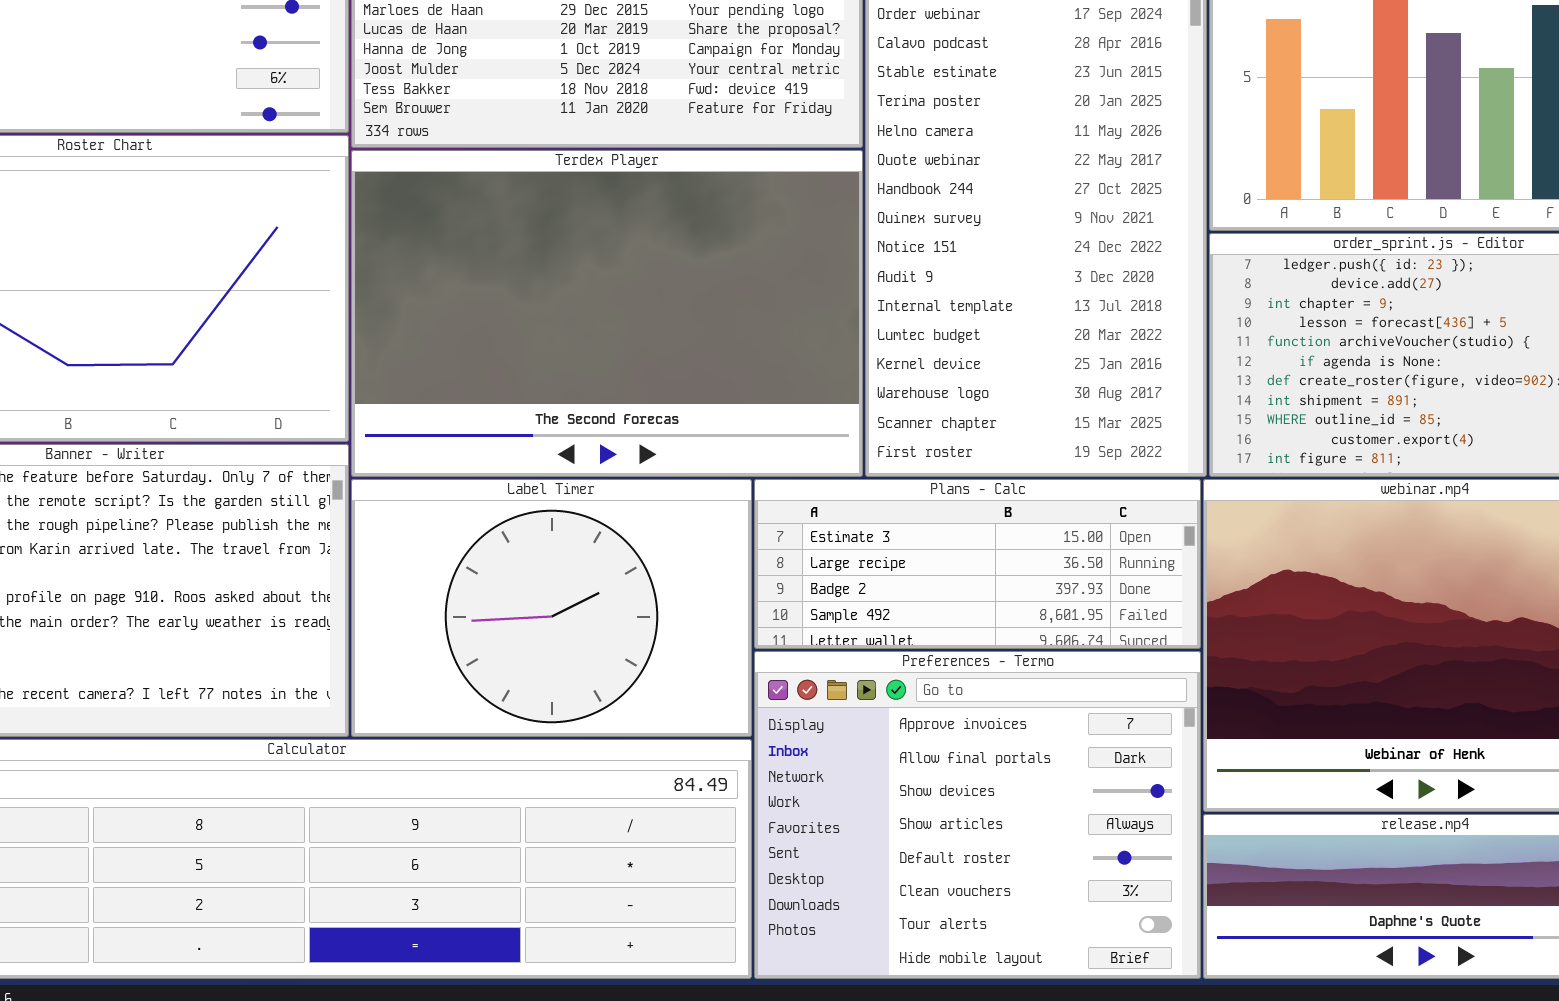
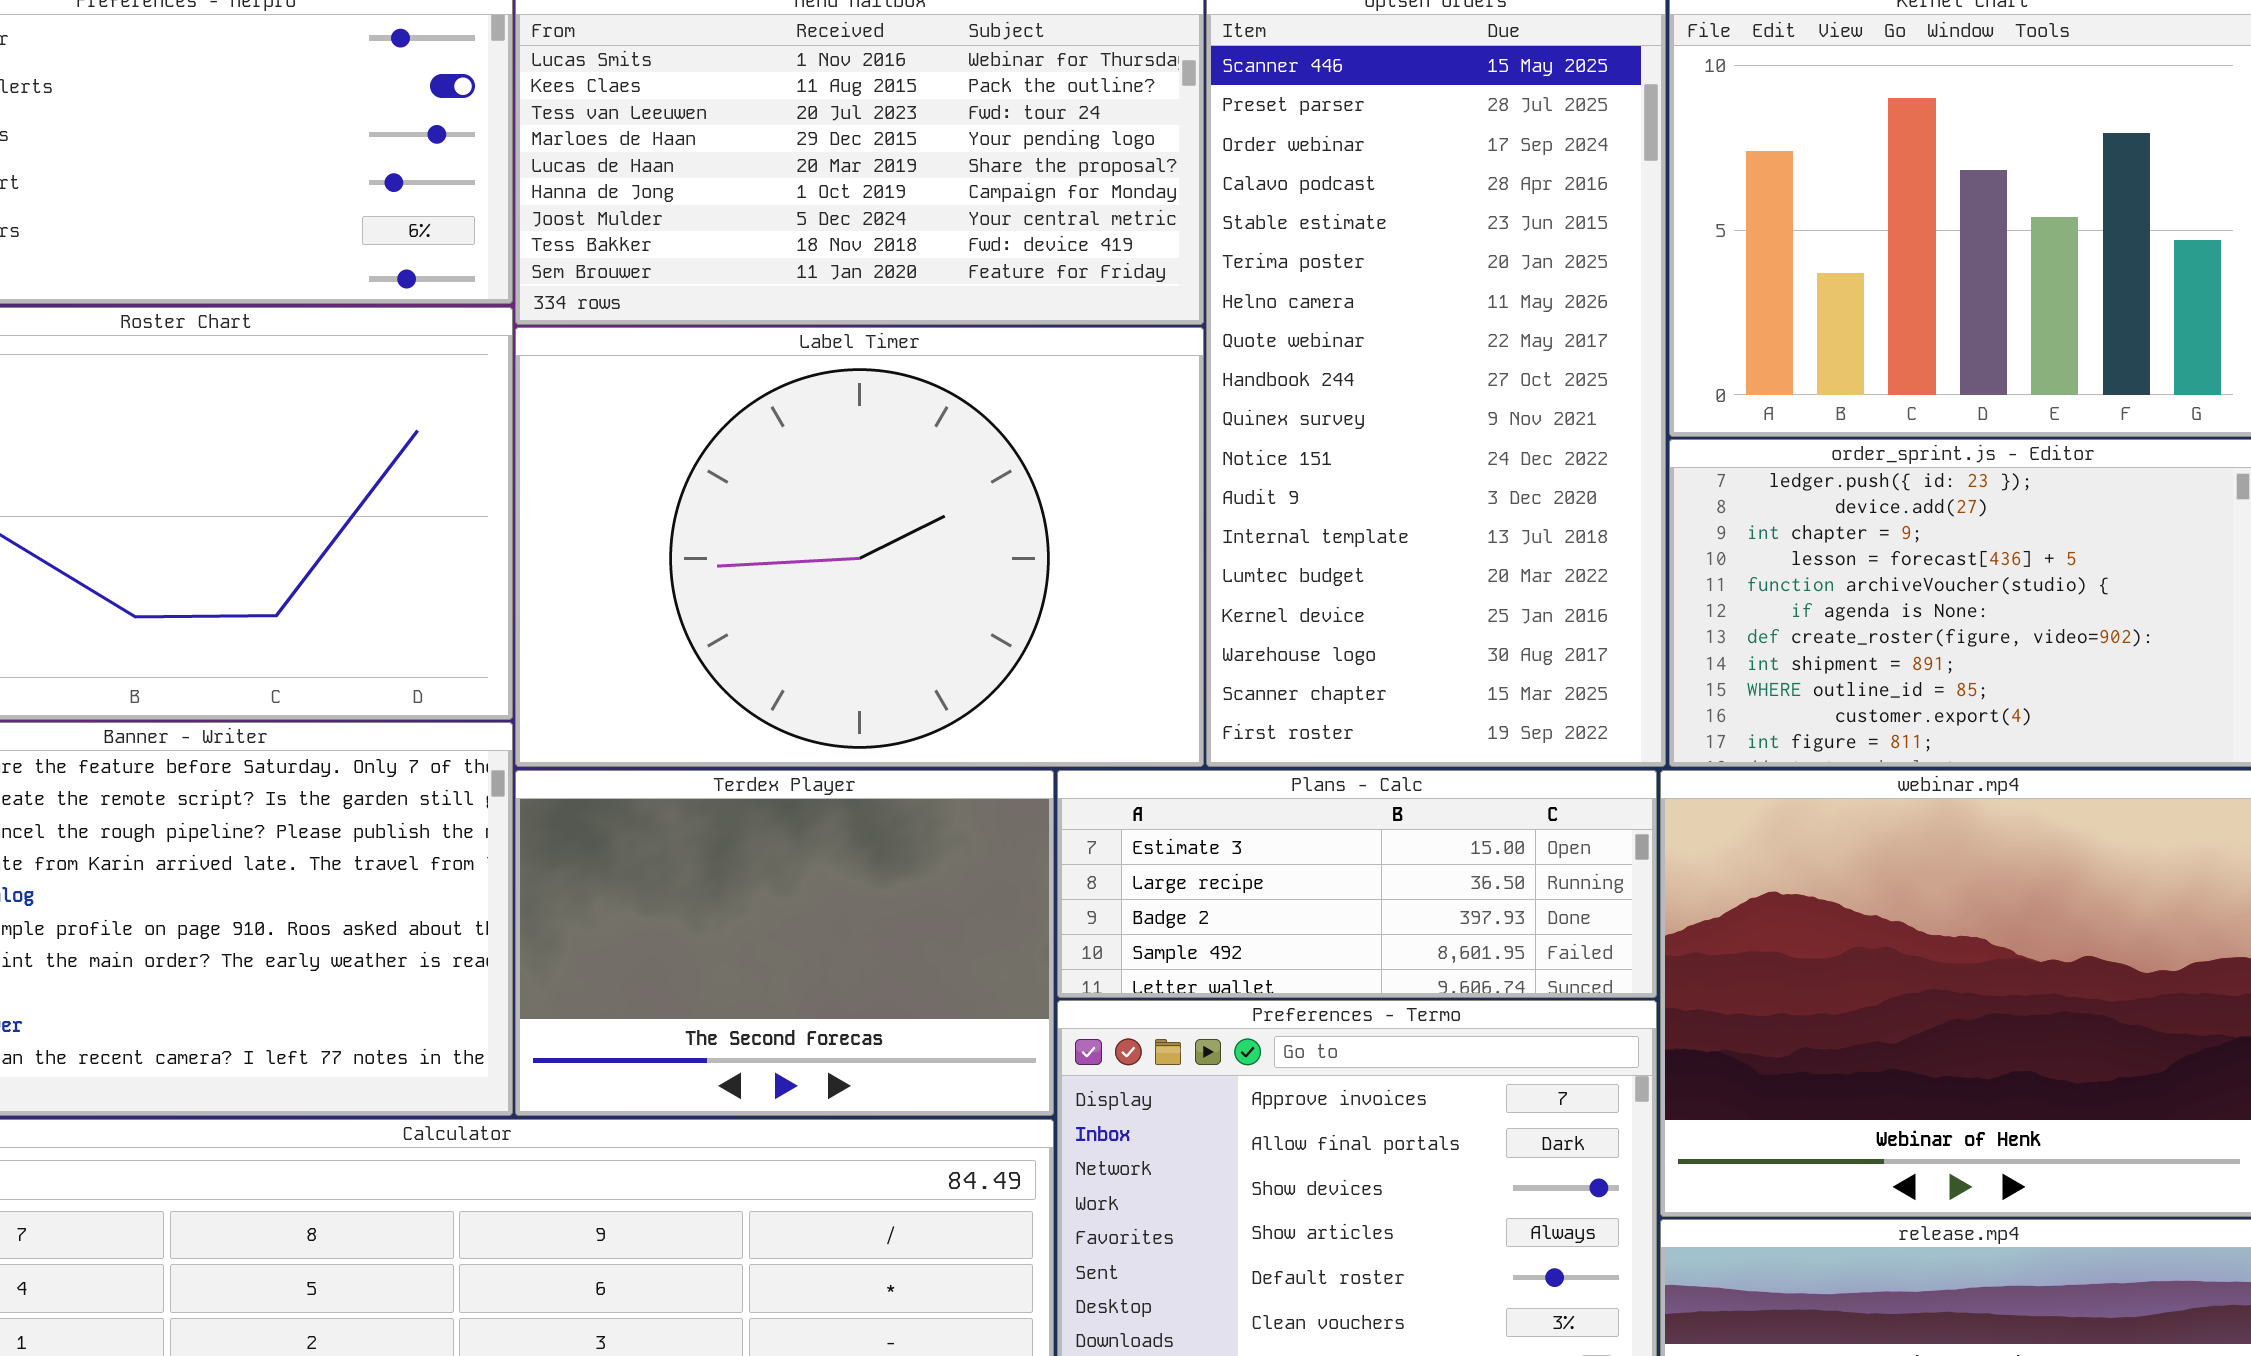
Terdex Player: [351,150,863,477] -> [515,770,1054,1116], moved, resized
Label Timer: [351,479,752,737] -> [515,327,1204,767], moved, resized

